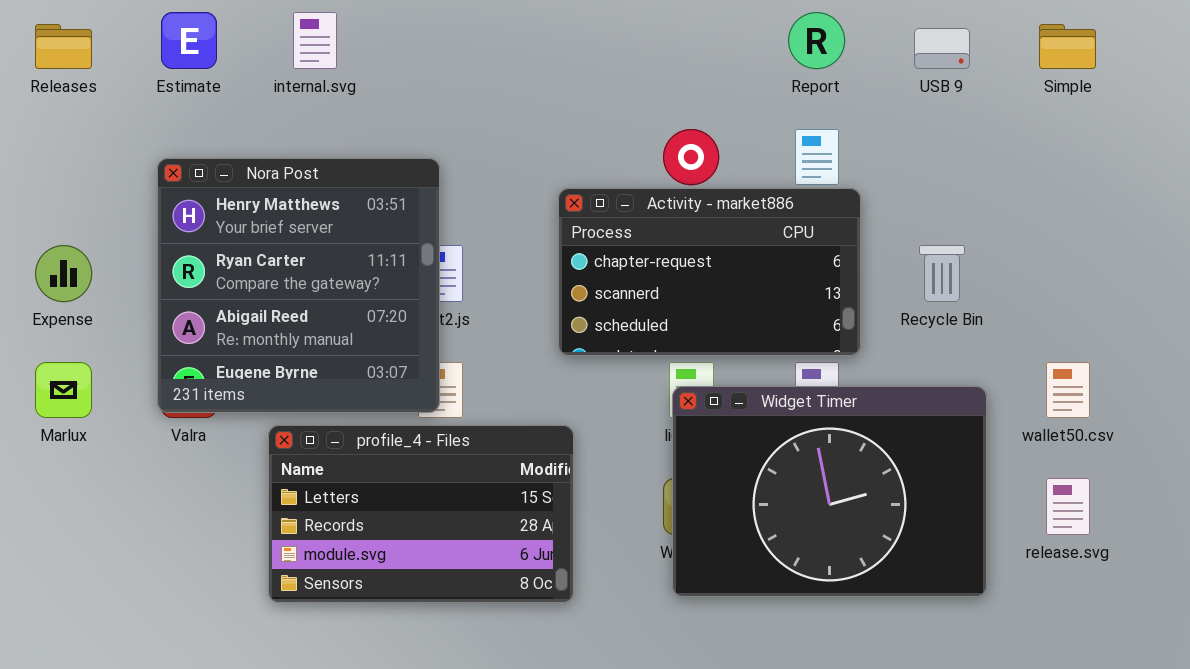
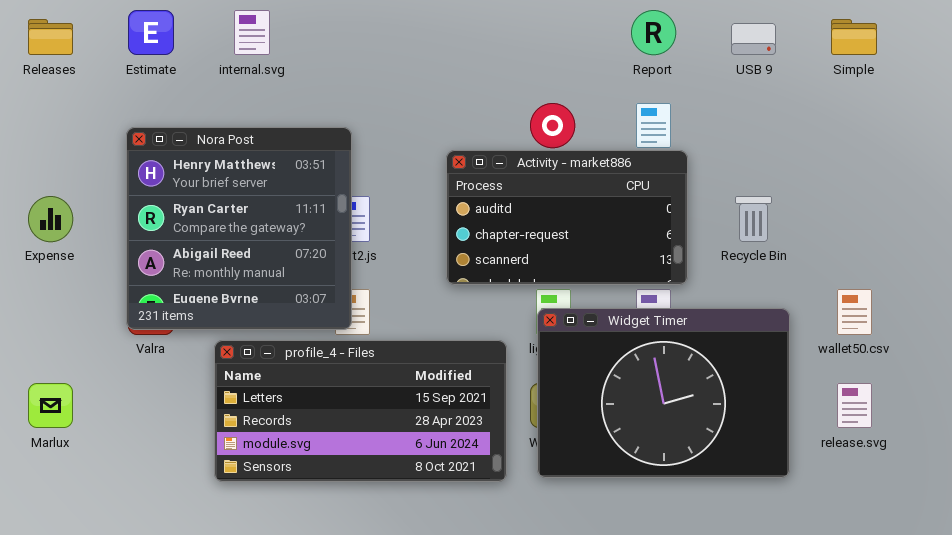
Activity - market886: [558,188,861,356] -> [446,150,688,285], scrolled up 1 row
Marlux: [35,362,92,418] -> [28,383,73,428], moved
profile_4 - Files: [268,425,574,603] -> [214,340,507,482], resized

